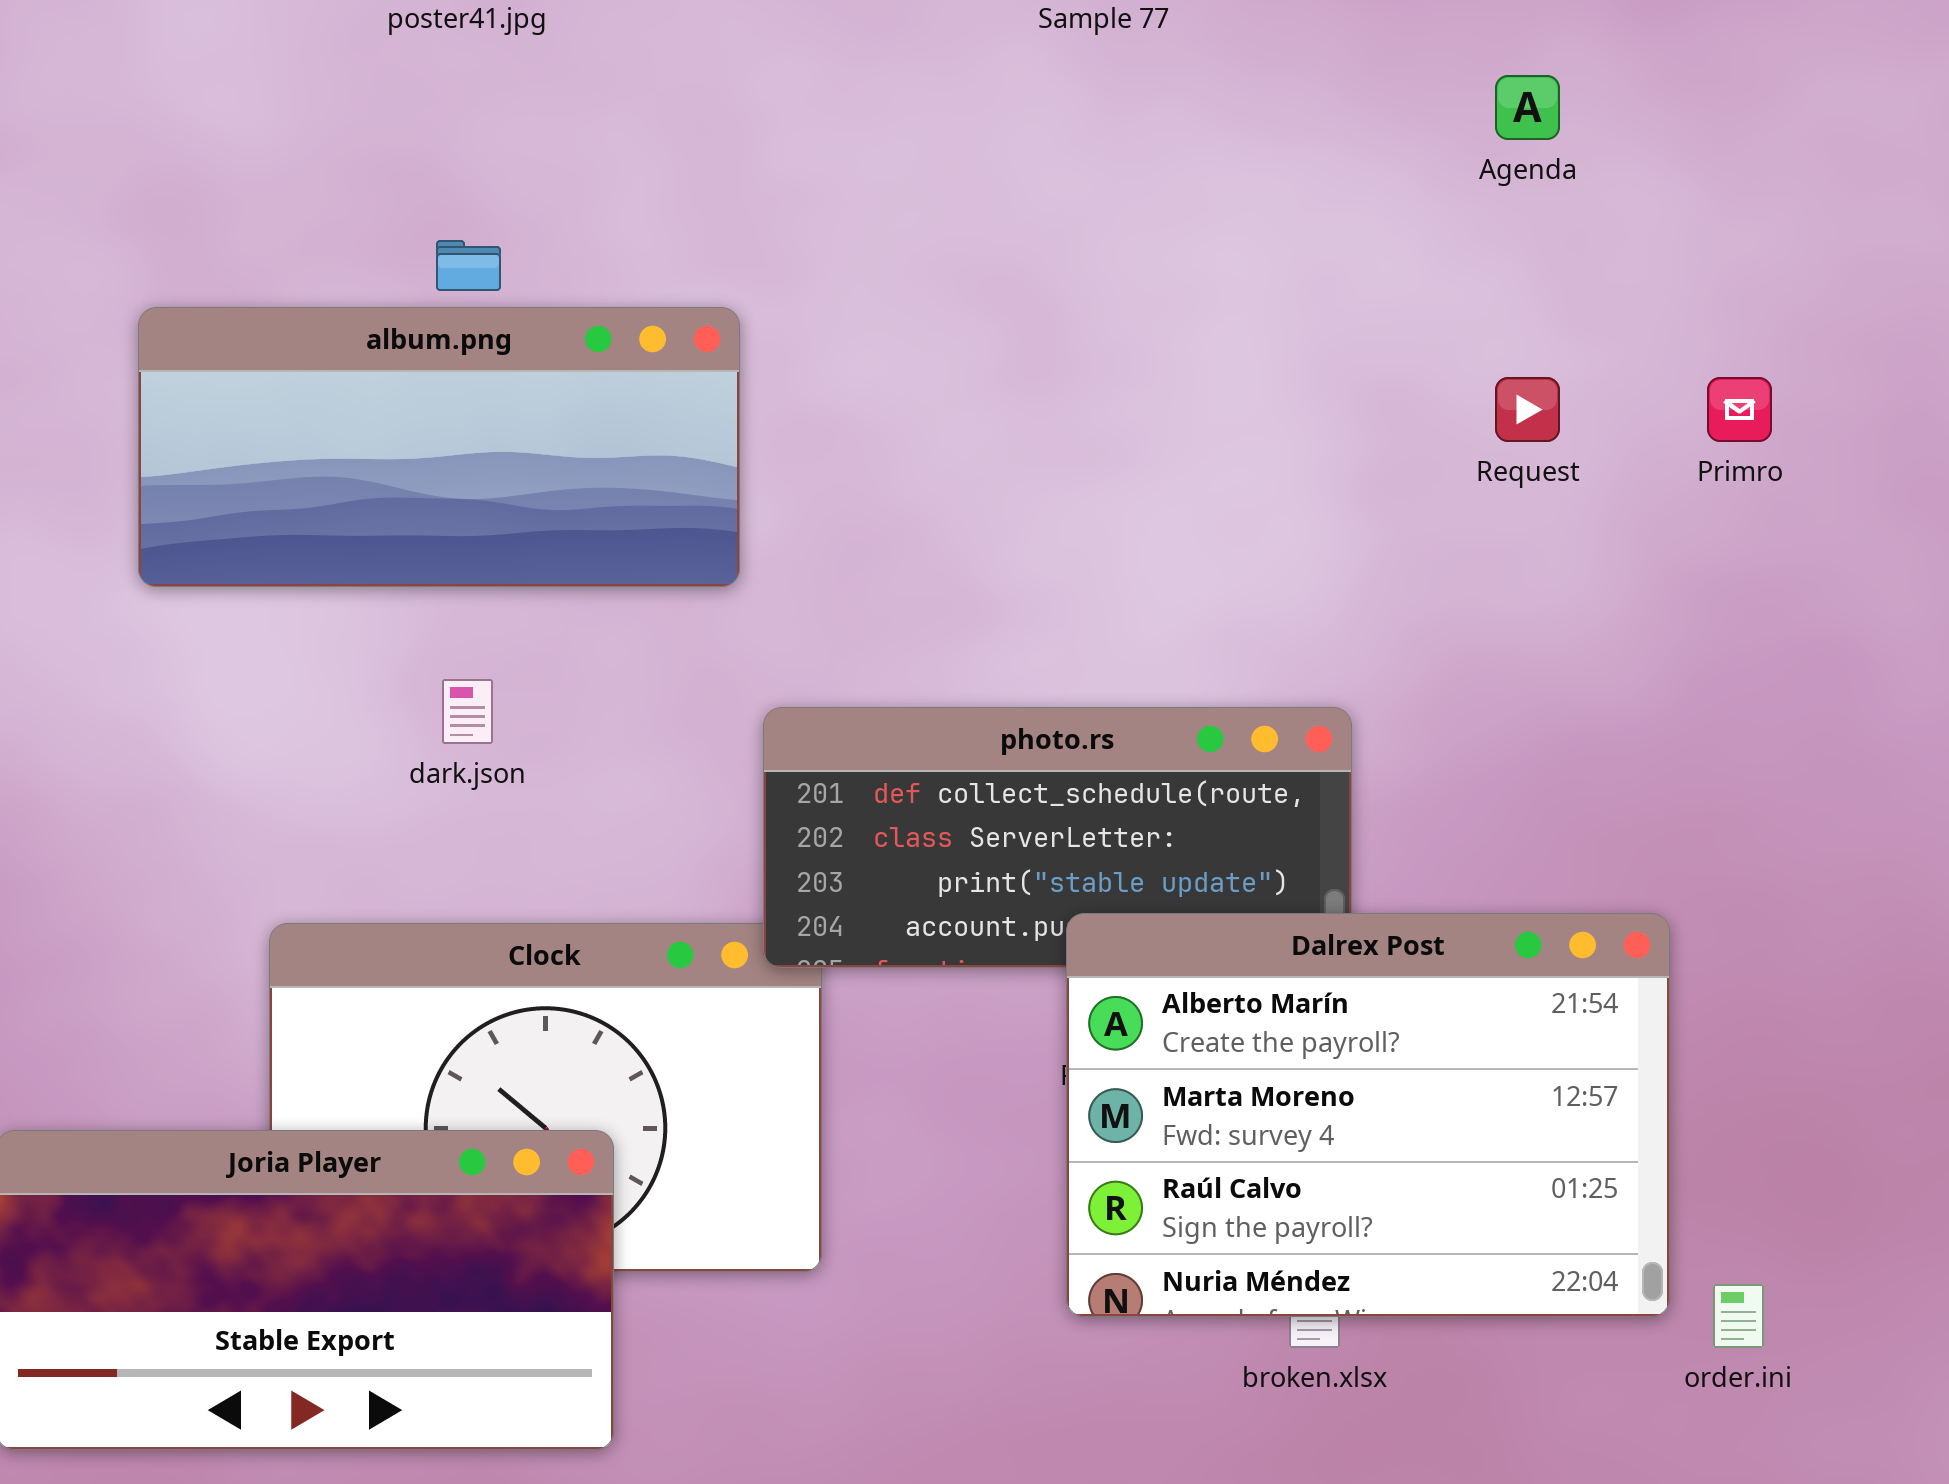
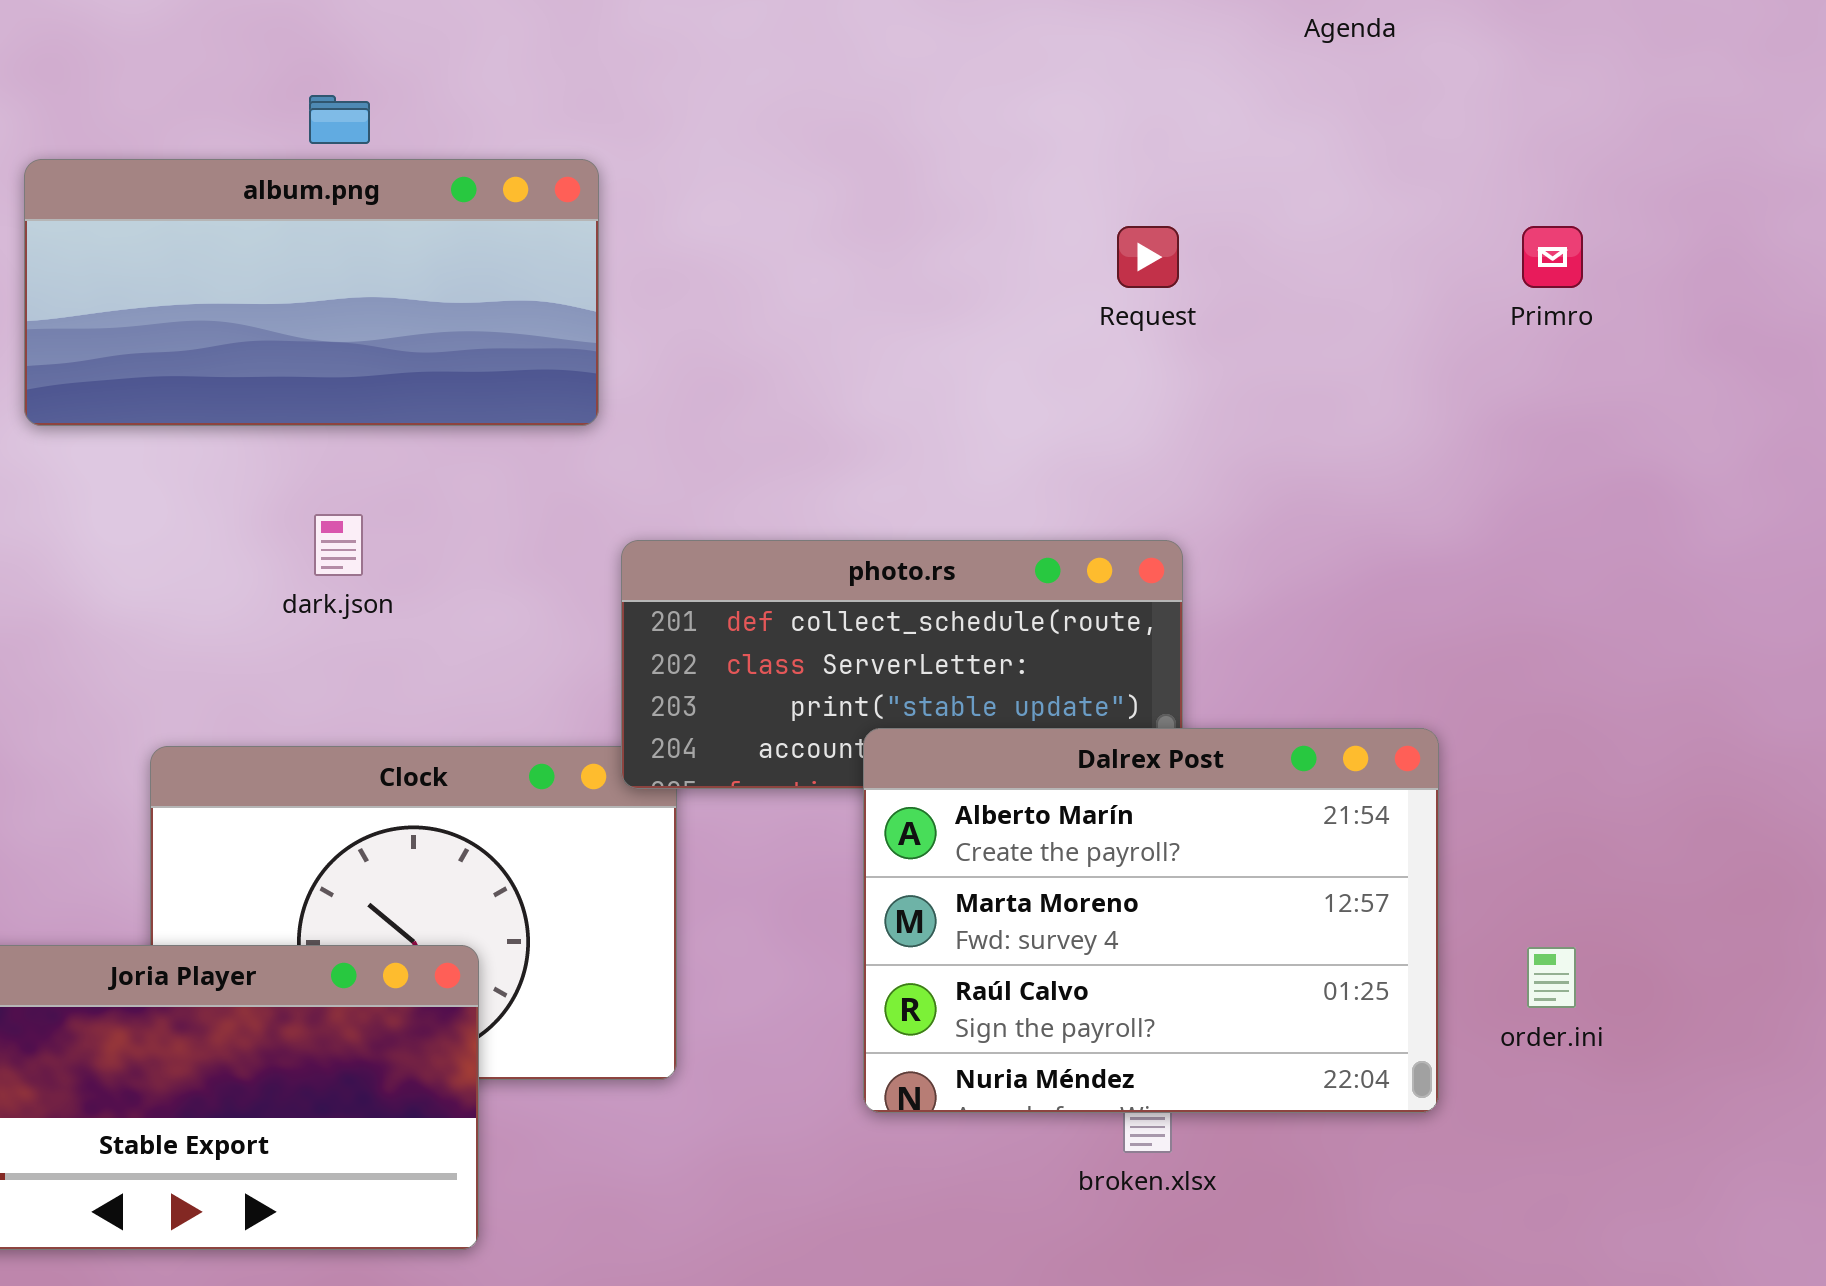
Request: [1495,377,1560,442] -> [1117,226,1179,288], moved
Dalrex Post: [1066,913,1670,1317] -> [863,728,1439,1113], moved
order.ini: [1713,1284,1764,1348] -> [1527,947,1576,1008], moved

